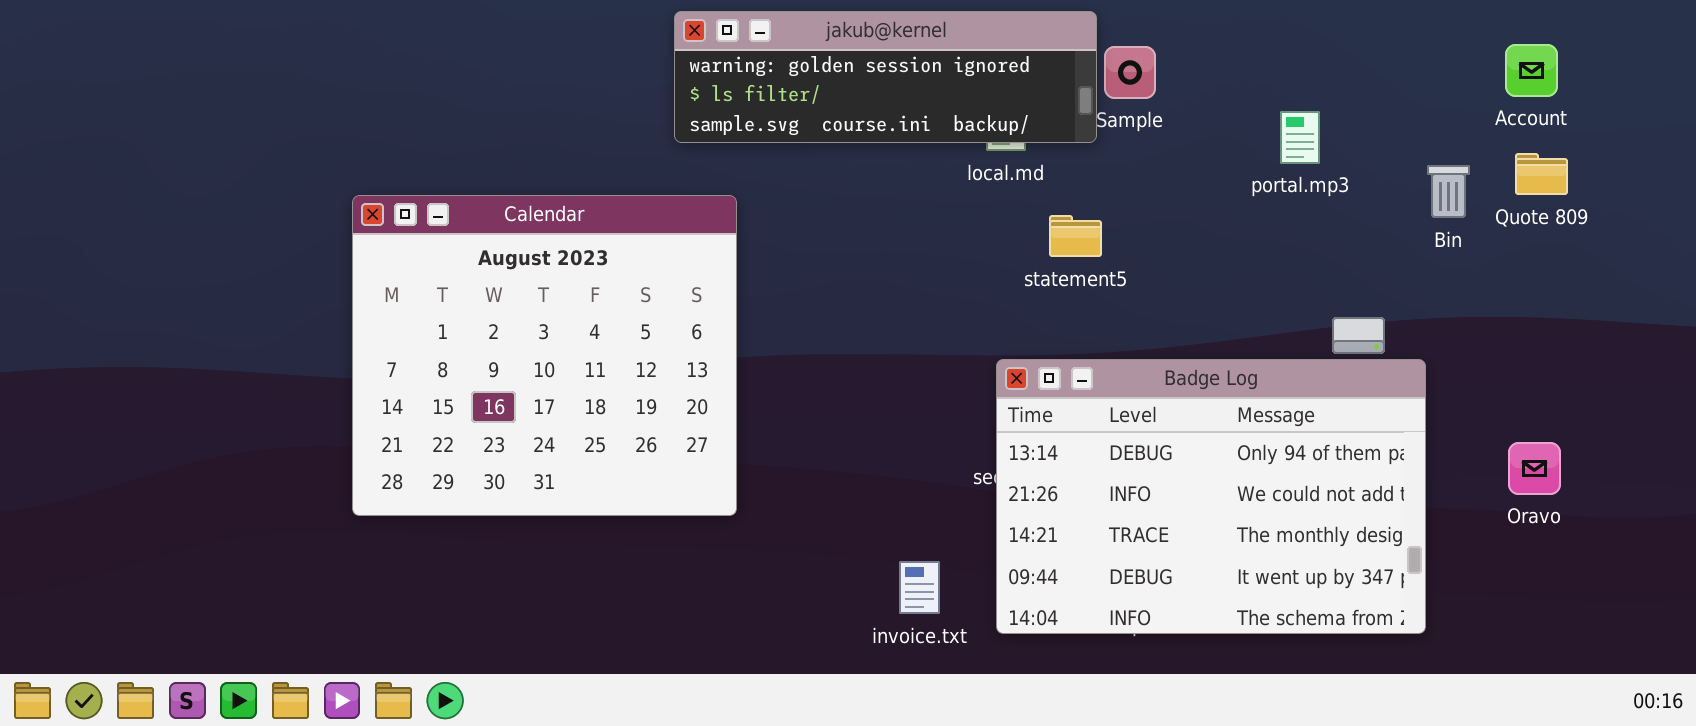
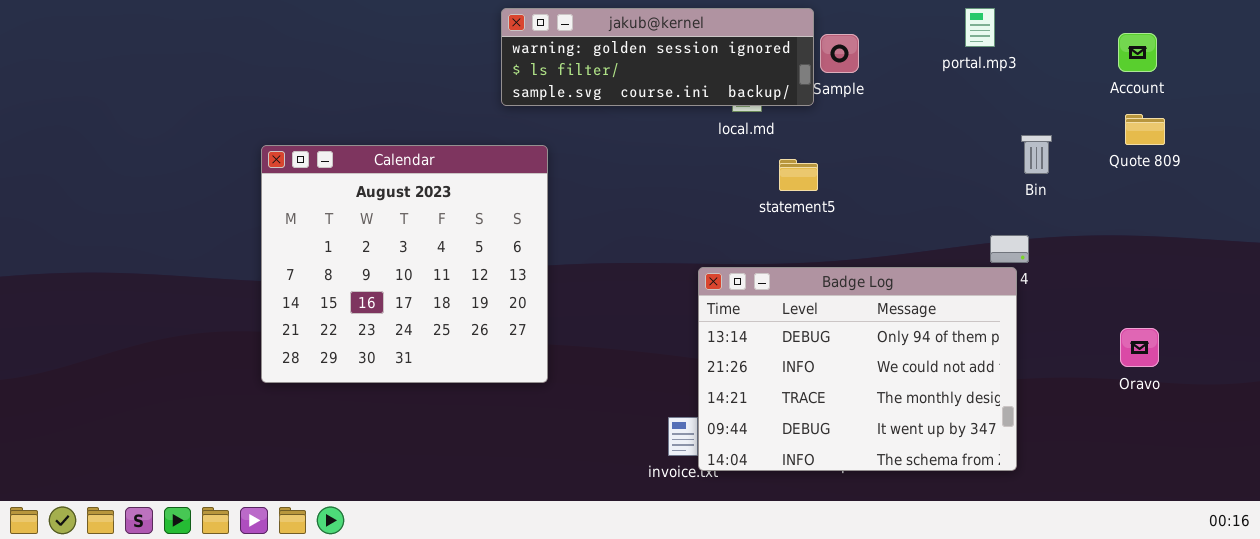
portal.mp3: [1280,111,1320,164] -> [965,8,995,47], moved
Bin: [1427,165,1470,218] -> [1021,135,1052,174], moved
Badge Log: [996,359,1426,634] -> [698,267,1017,471], moved

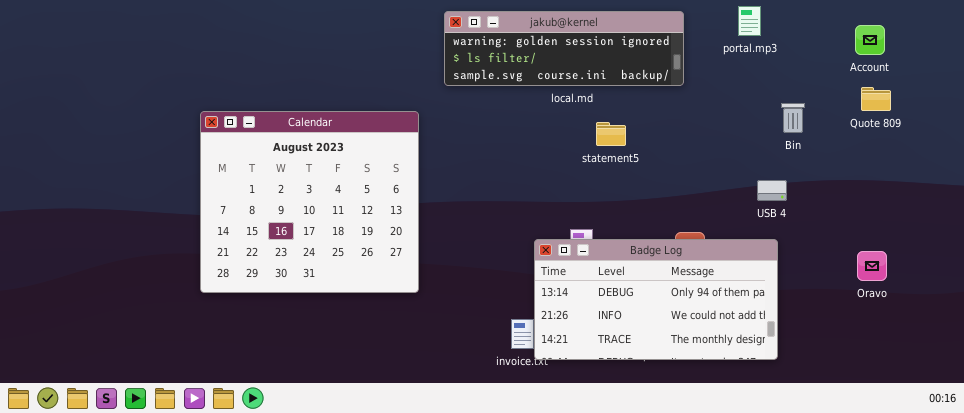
jakub@kernel: [501,8,814,106] -> [444,11,684,86], moved
Badge Log: [698,267,1017,471] -> [534,239,778,360], resized

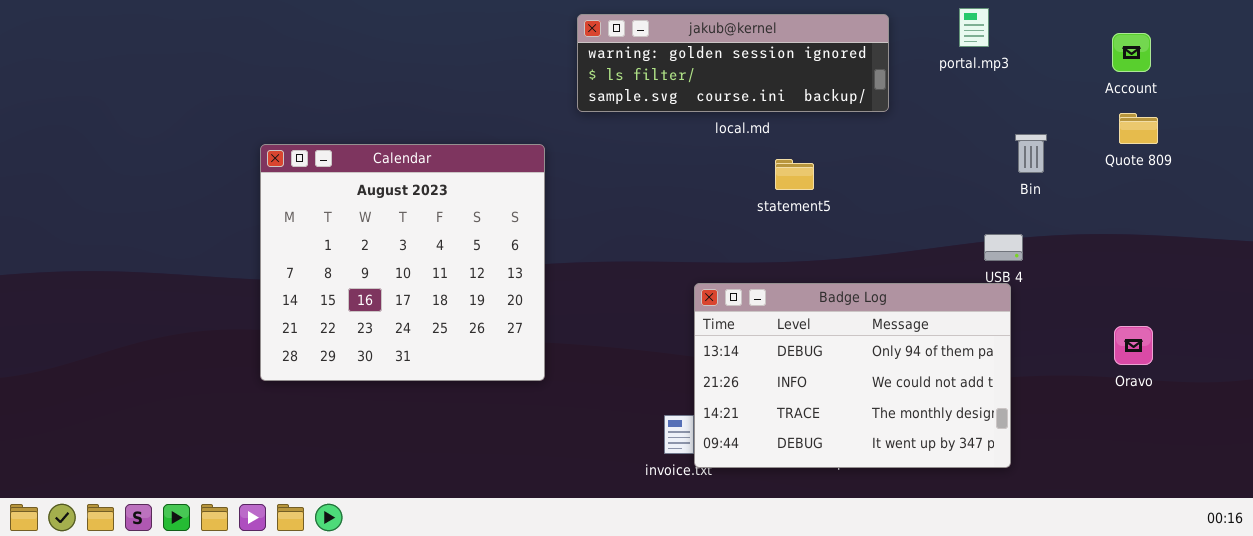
Badge Log: [534,239,778,360] -> [694,283,1011,468], resized

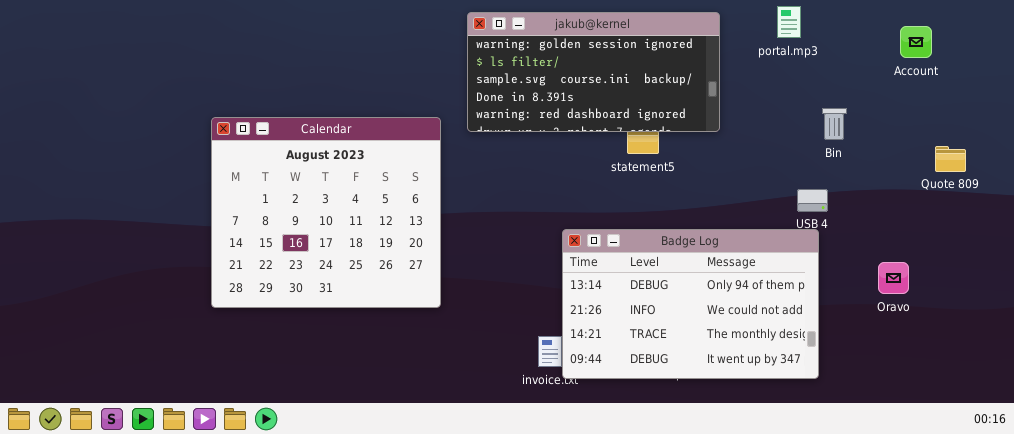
jakub@kernel: [577,14,889,112] -> [467,12,720,132], resized
Quote 809: [1119,113,1158,144] -> [935,146,966,172], moved
Oravo: [1114,326,1153,365] -> [878,262,909,294], moved

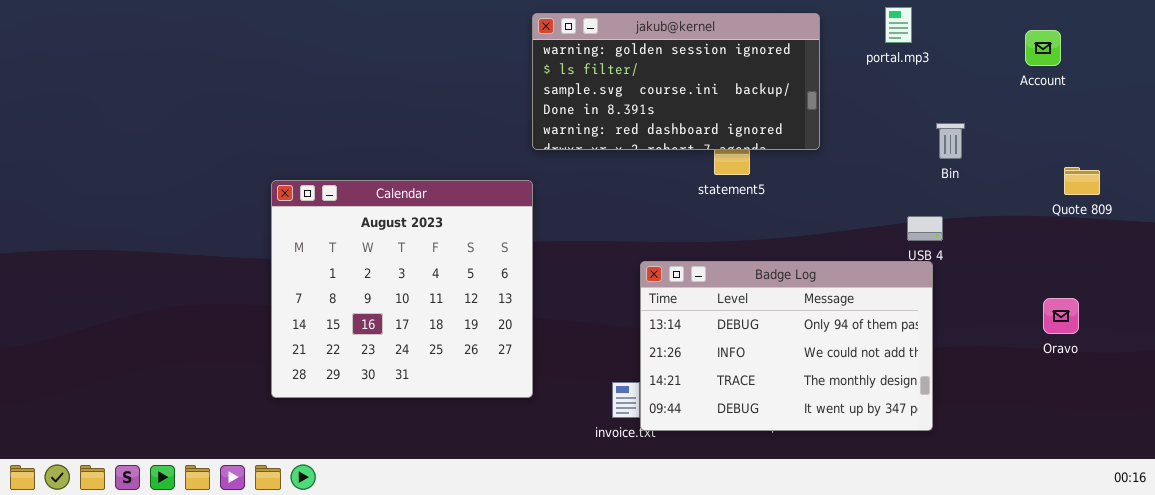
Calendar: [211,117,441,308] -> [271,180,533,398], moved
Oravo: [878,262,909,294] -> [1043,298,1079,334], moved

